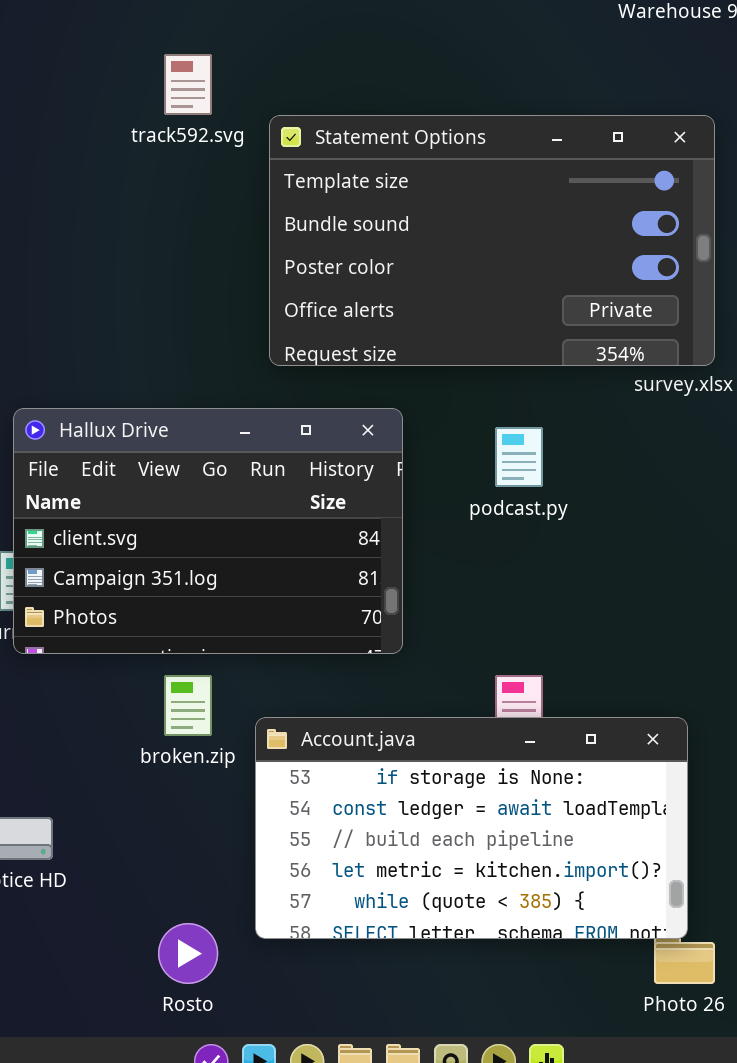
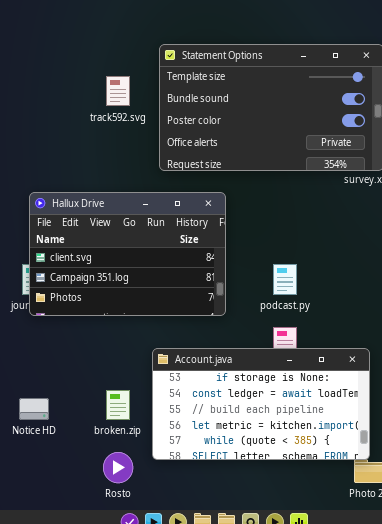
track592.svg: [164,54,212,115] -> [106,76,130,106], moved
podcast.py: [495,427,543,487] -> [273,264,297,295], moved
broken.zip: [164,675,212,736] -> [106,390,130,420], moved

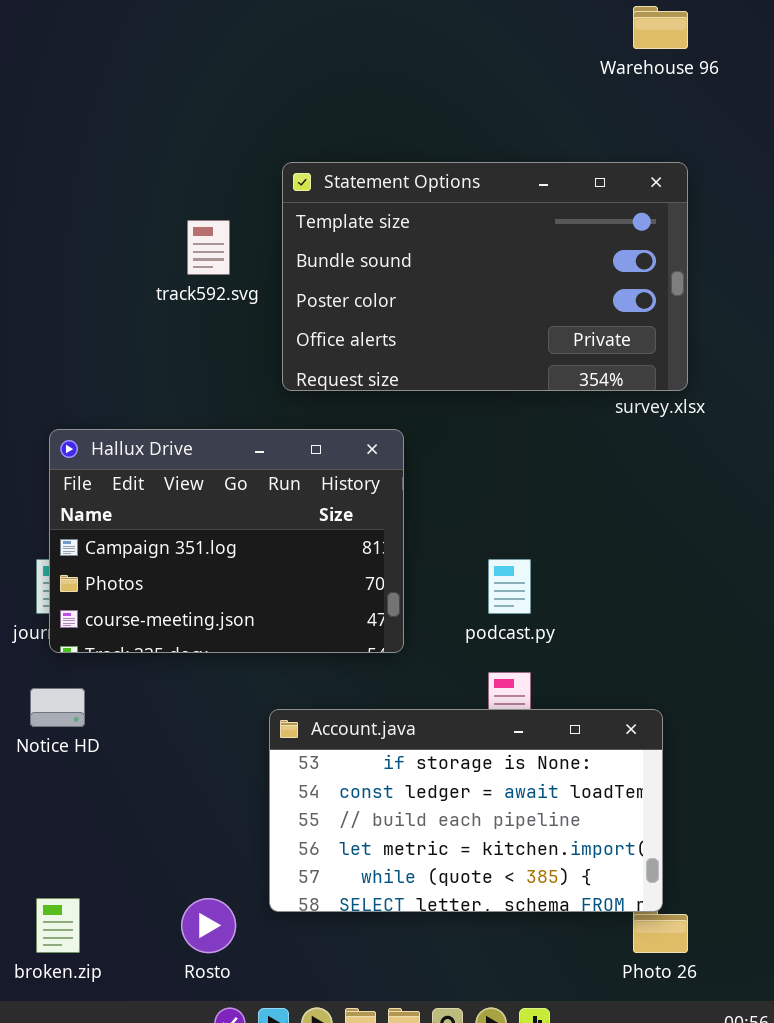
Hallux Drive: [29,192,226,316] -> [49,429,404,653], scrolled down 1 row
broken.zip: [106,390,130,420] -> [36,898,80,953], moved
Notice HD: [19,398,49,420] -> [30,688,85,727], moved

